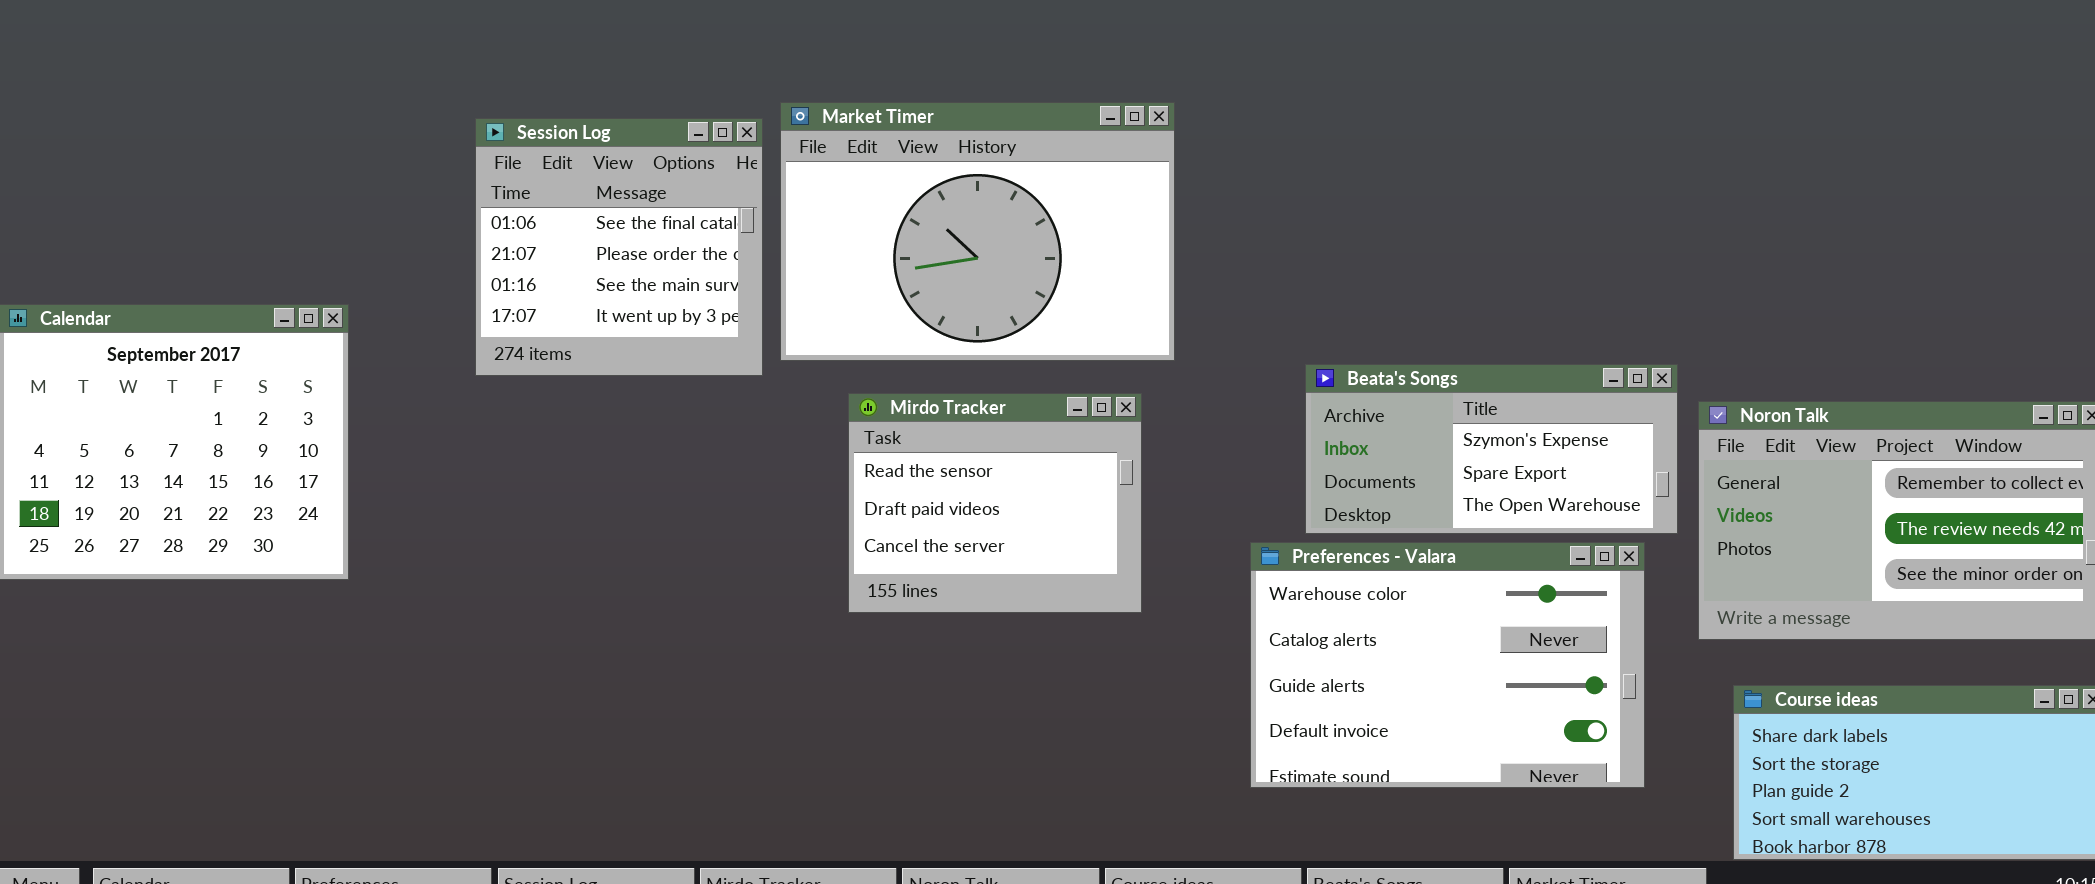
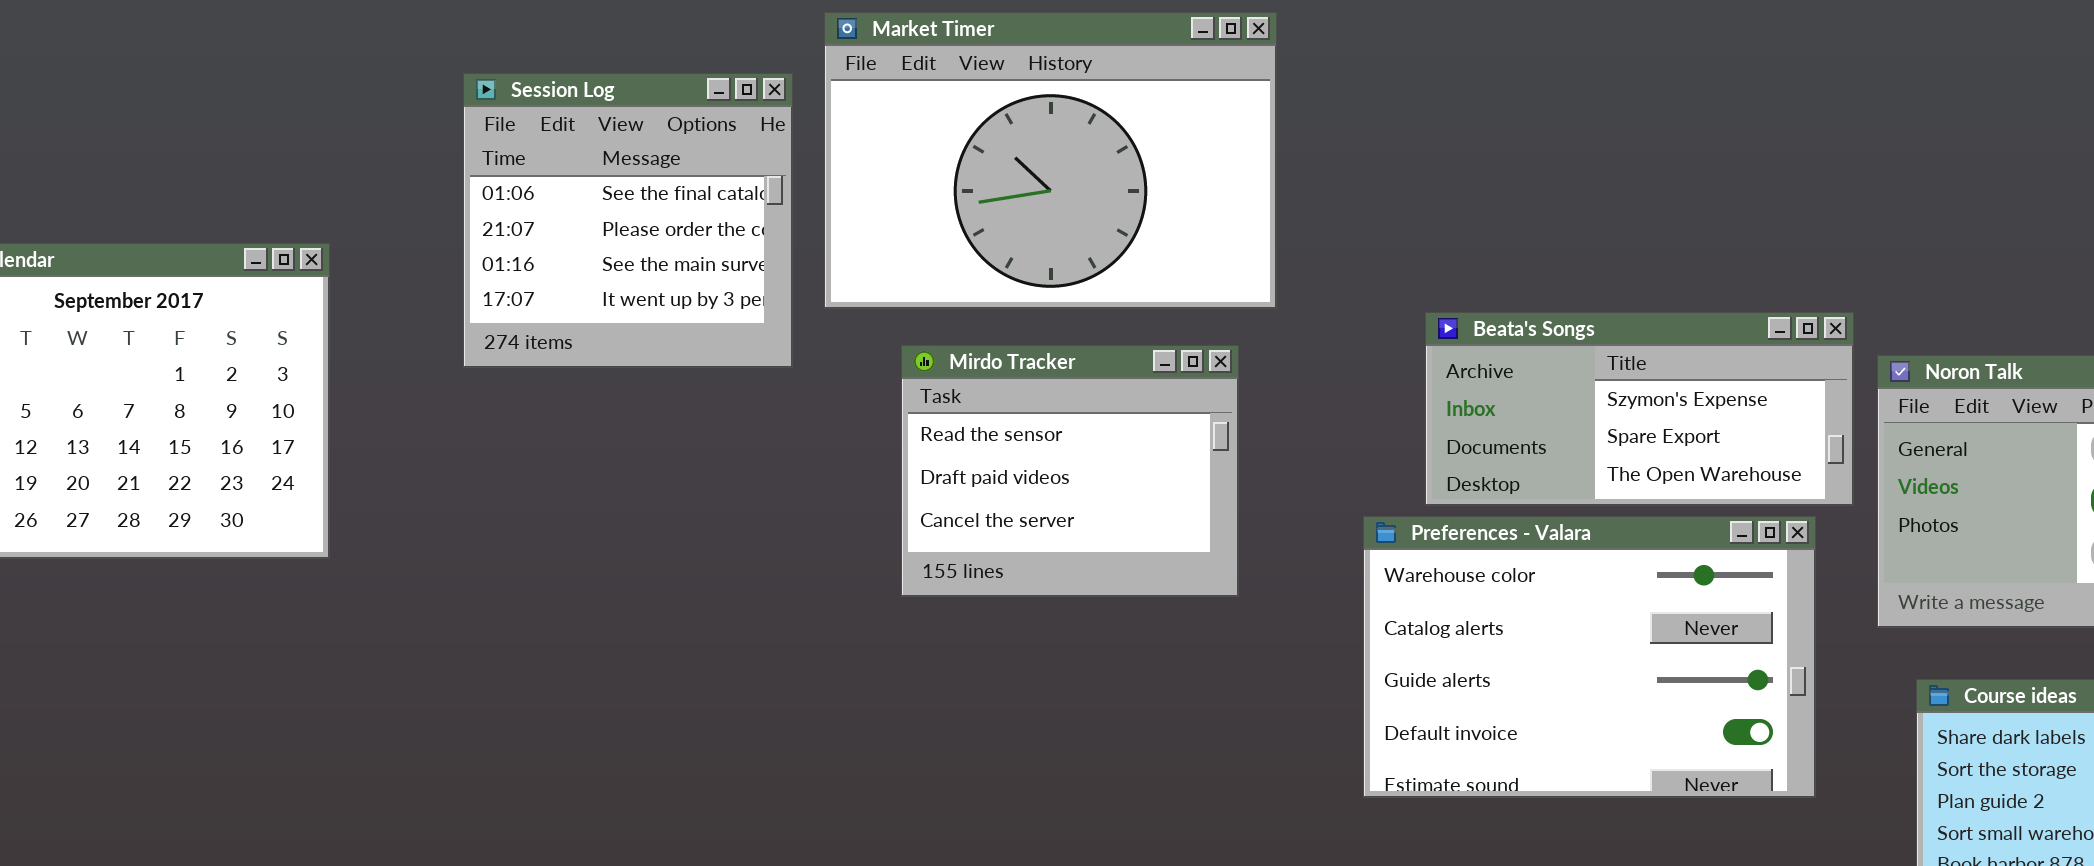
Session Log: [475,118,763,376] -> [463,73,793,368], moved

